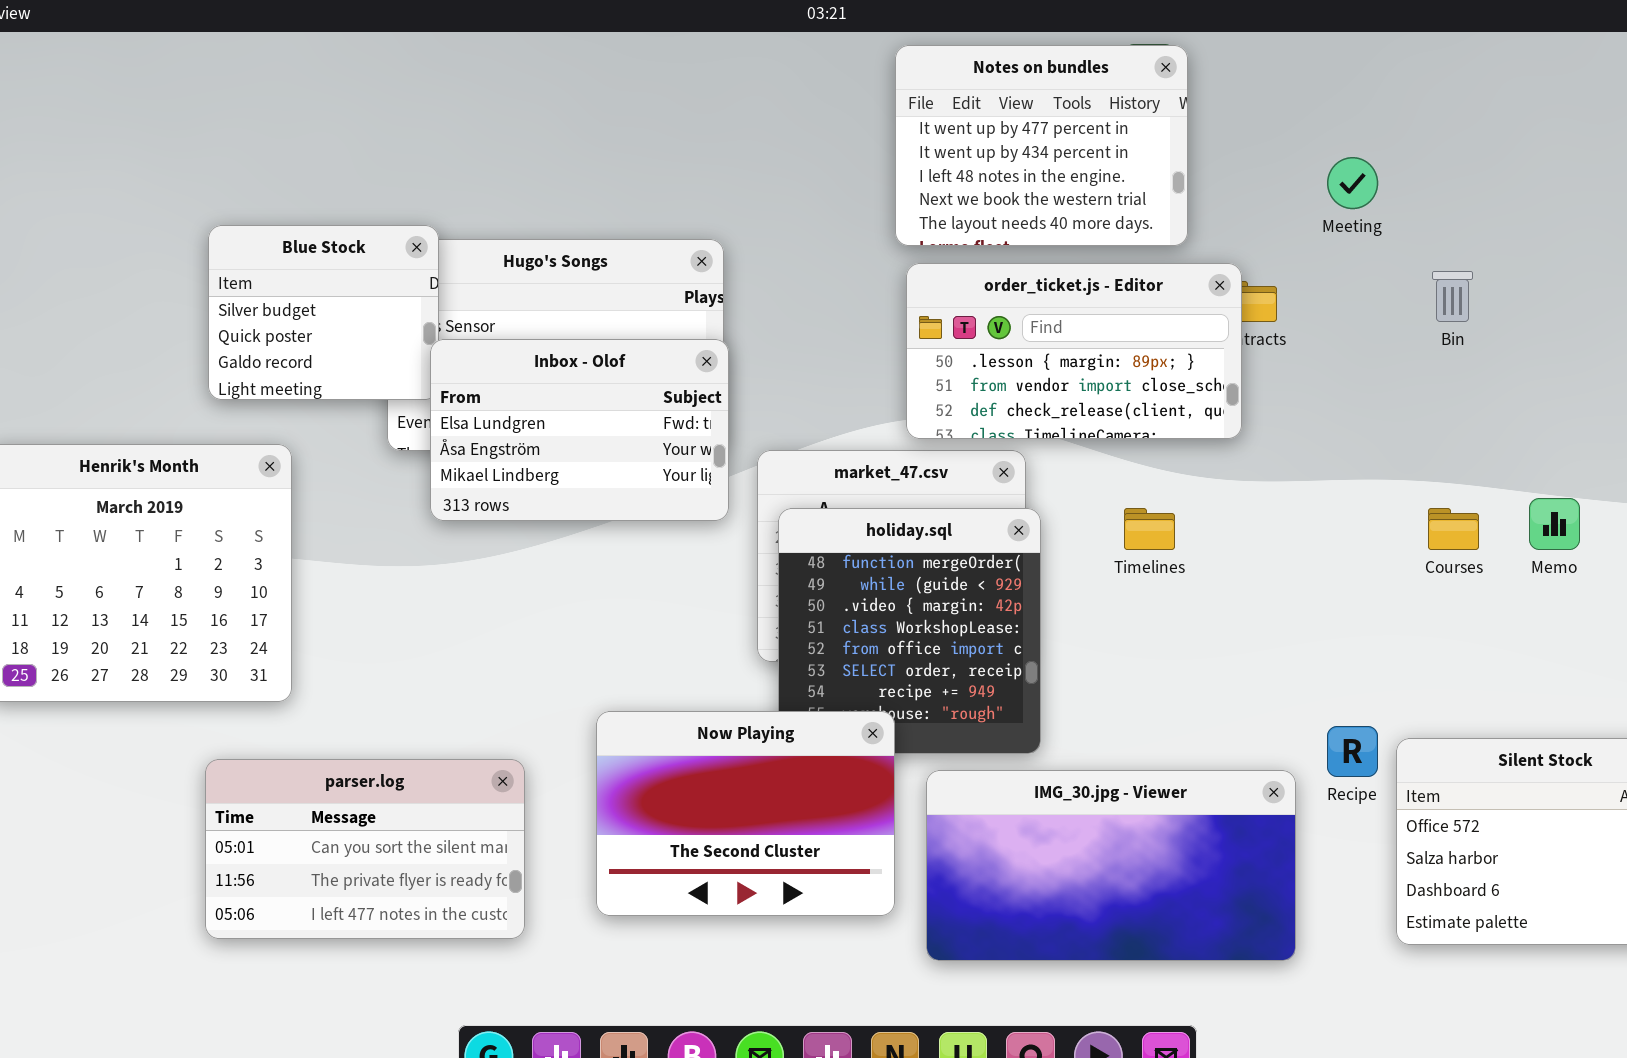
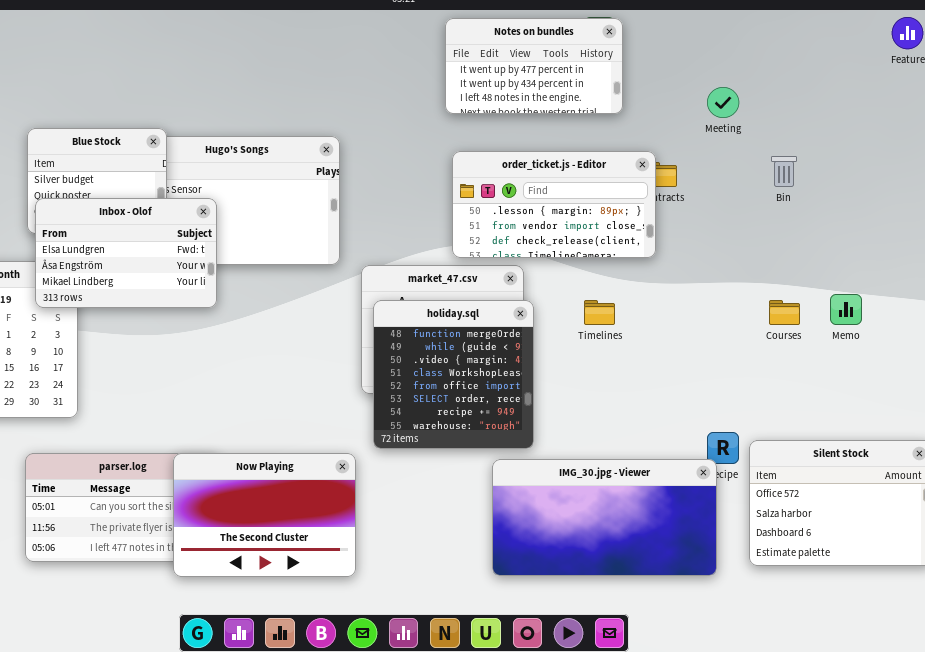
Notes on bundles: [895,45,1188,246] -> [445,18,623,114], resized
Inbox - Olof: [430,339,729,521] -> [35,198,217,308], moved
Now Playing: [596,711,895,916] -> [173,453,356,577], moved
IMG_30.jpg - Viewer: [926,770,1296,961] -> [492,459,717,576], moved

